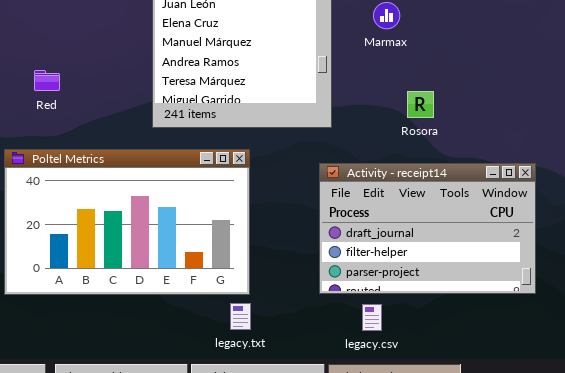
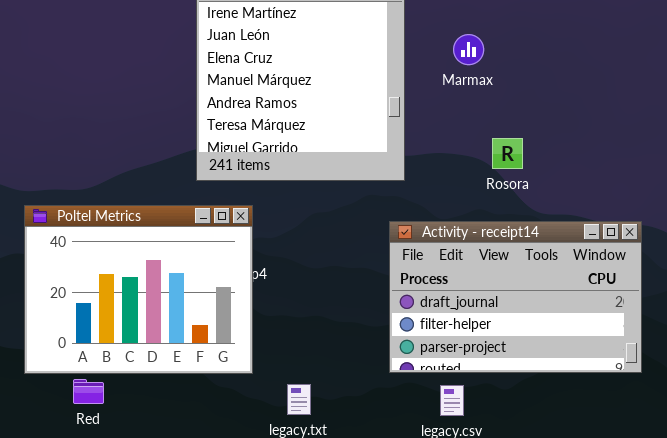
Red: [34,70,60,91] -> [73,379,104,404], moved
Poltel Metrics: [4,149,250,295] -> [24,205,253,374], resized

